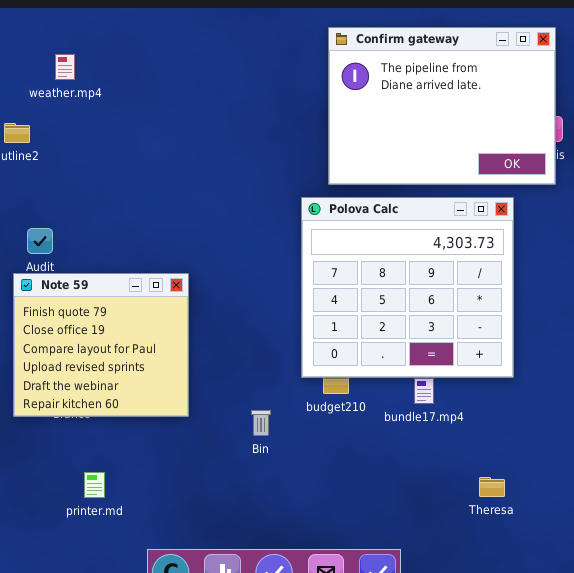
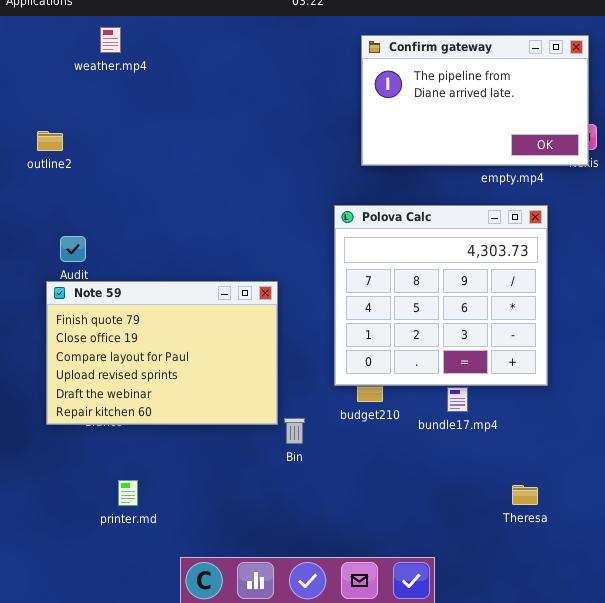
Confirm gateway: [328,27,556,185] -> [361,35,589,166], resized
weather.mp4: [55,54,75,80] -> [100,27,121,53], moved
Note 59: [13,273,189,417] -> [46,281,278,425], resized

